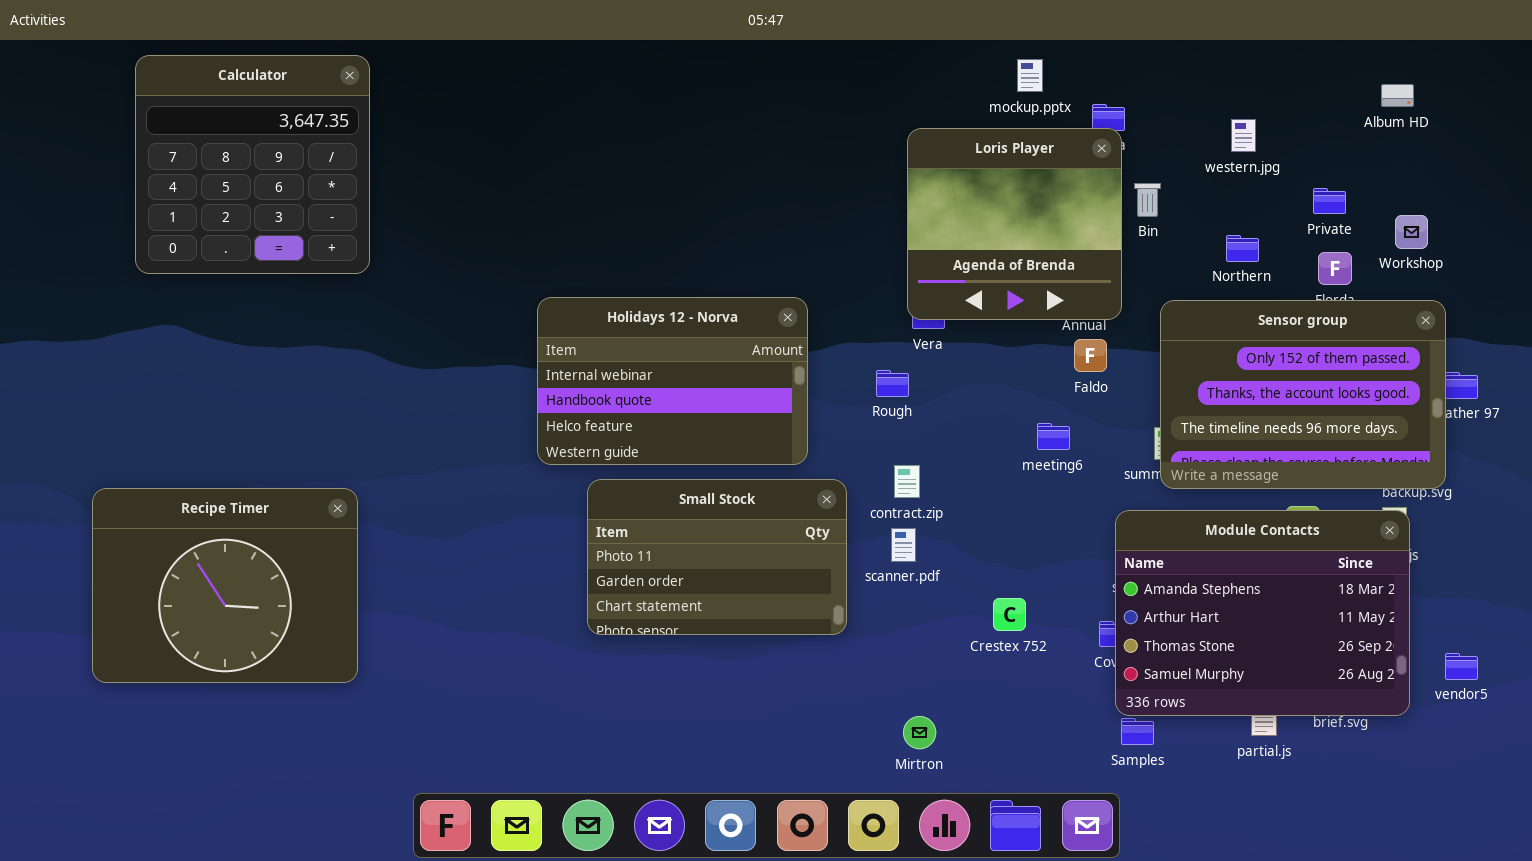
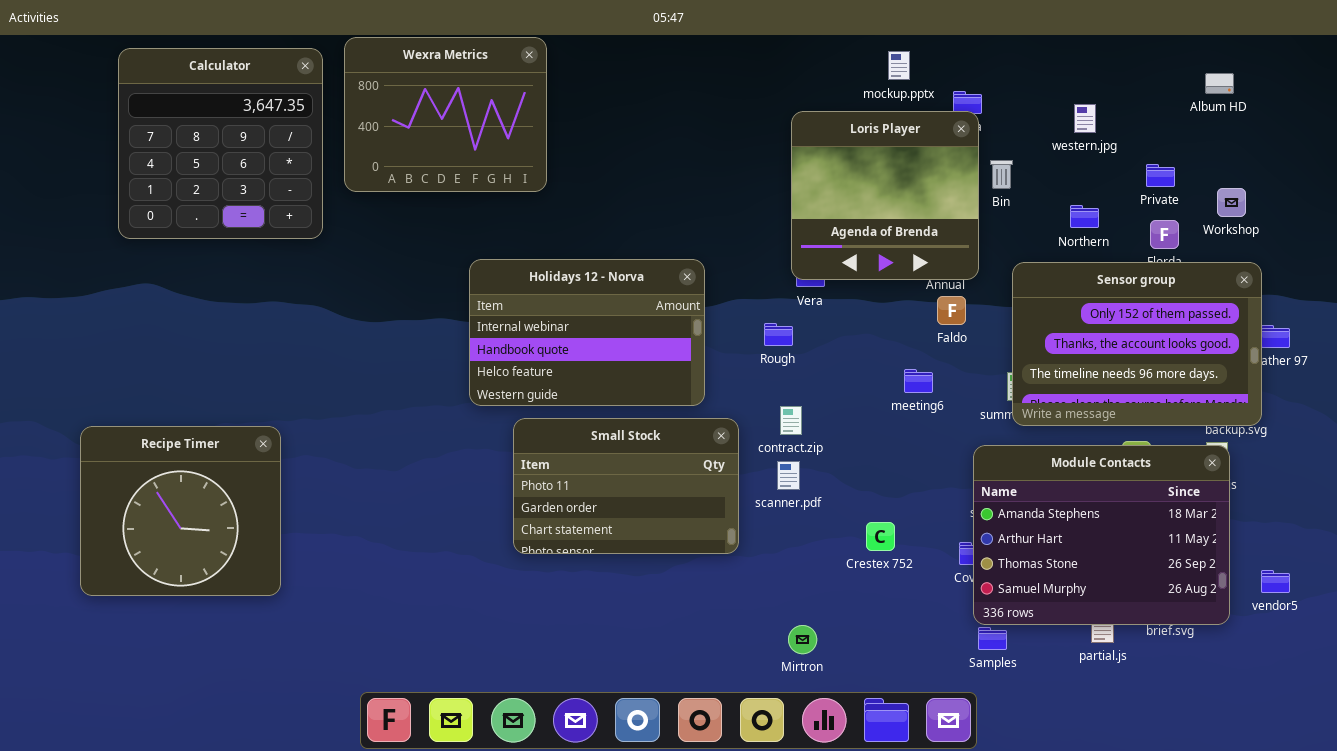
Wexra Metrics: none -> [344,37,547,192], opened
Recipe Timer: [92,488,358,683] -> [80,426,281,596], resized

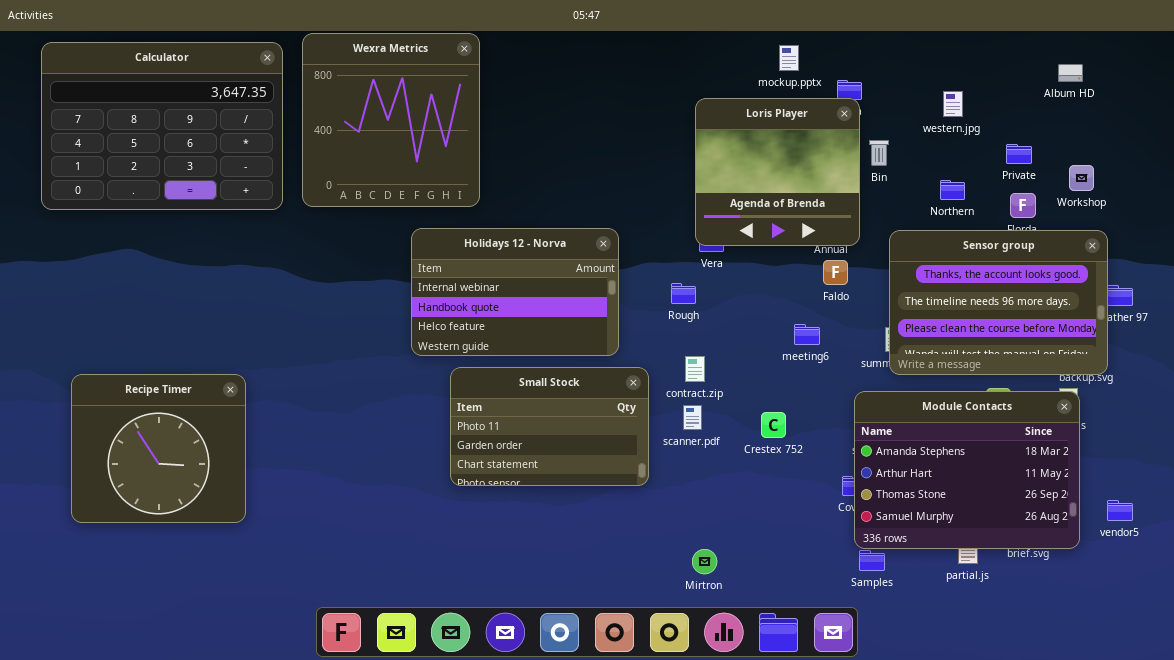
Wexra Metrics: [344,37,547,192] -> [302,33,480,207], resized
Calculator: [118,48,323,239] -> [41,42,283,210], resized
Sensor group: [1012,262,1262,426] -> [889,230,1108,375], scrolled down 1 row
Crestex 752: [866,522,895,551] -> [761,412,786,438], moved

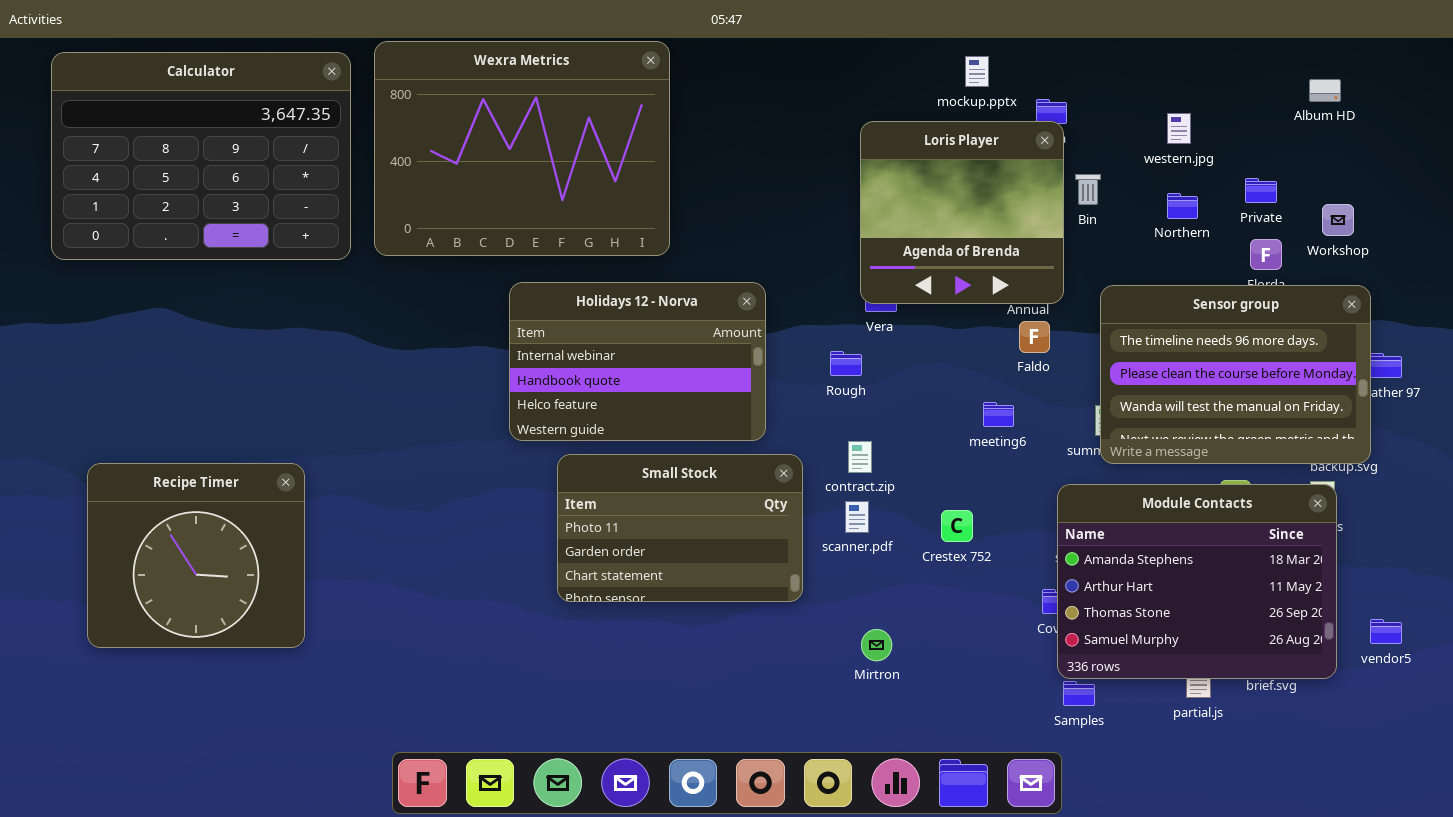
Wexra Metrics: [302,33,480,207] -> [374,41,670,256], resized
Northern: [940,180,965,200] -> [1167,193,1198,219], moved
Sensor group: [889,230,1108,375] -> [1100,285,1371,464], scrolled down 1 row
Mirtron: [692,549,717,574] -> [861,629,892,661], moved

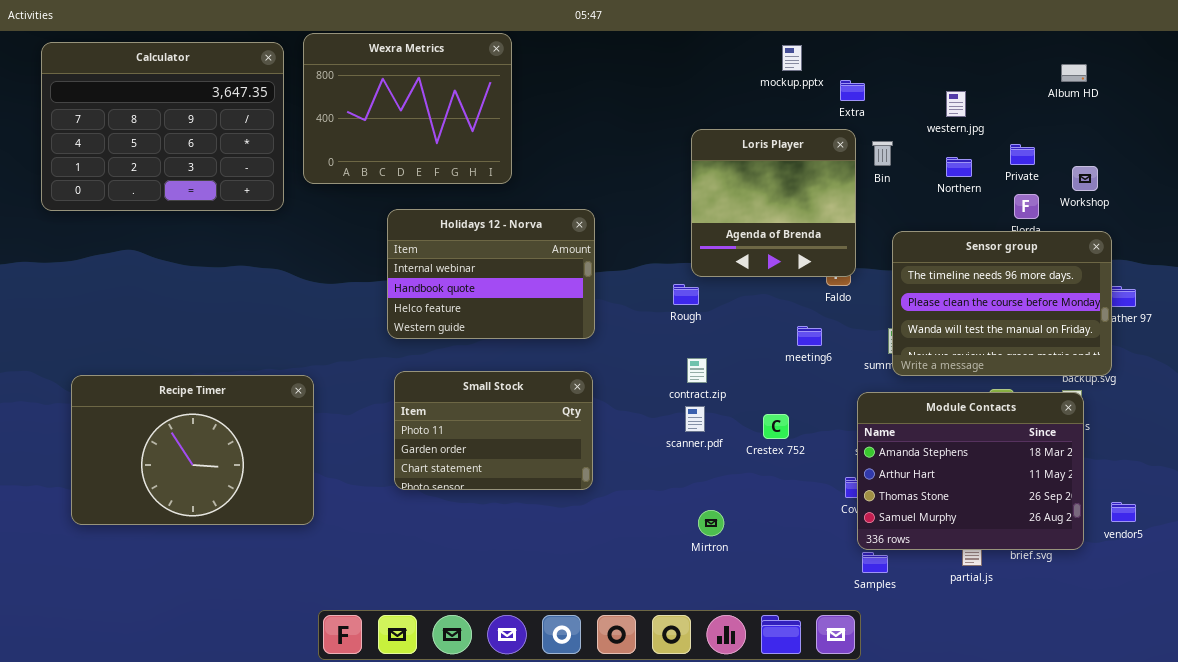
Wexra Metrics: [374,41,670,256] -> [303,33,512,184], resized
Loris Player: [860,121,1064,304] -> [691,129,856,277], moved
Holidays 12 - Norva: [509,282,766,441] -> [387,209,595,339], moved
Small Stock: [557,454,803,602] -> [394,371,593,490], moved
Recipe Timer: [87,463,305,648] -> [71,375,314,525], resized

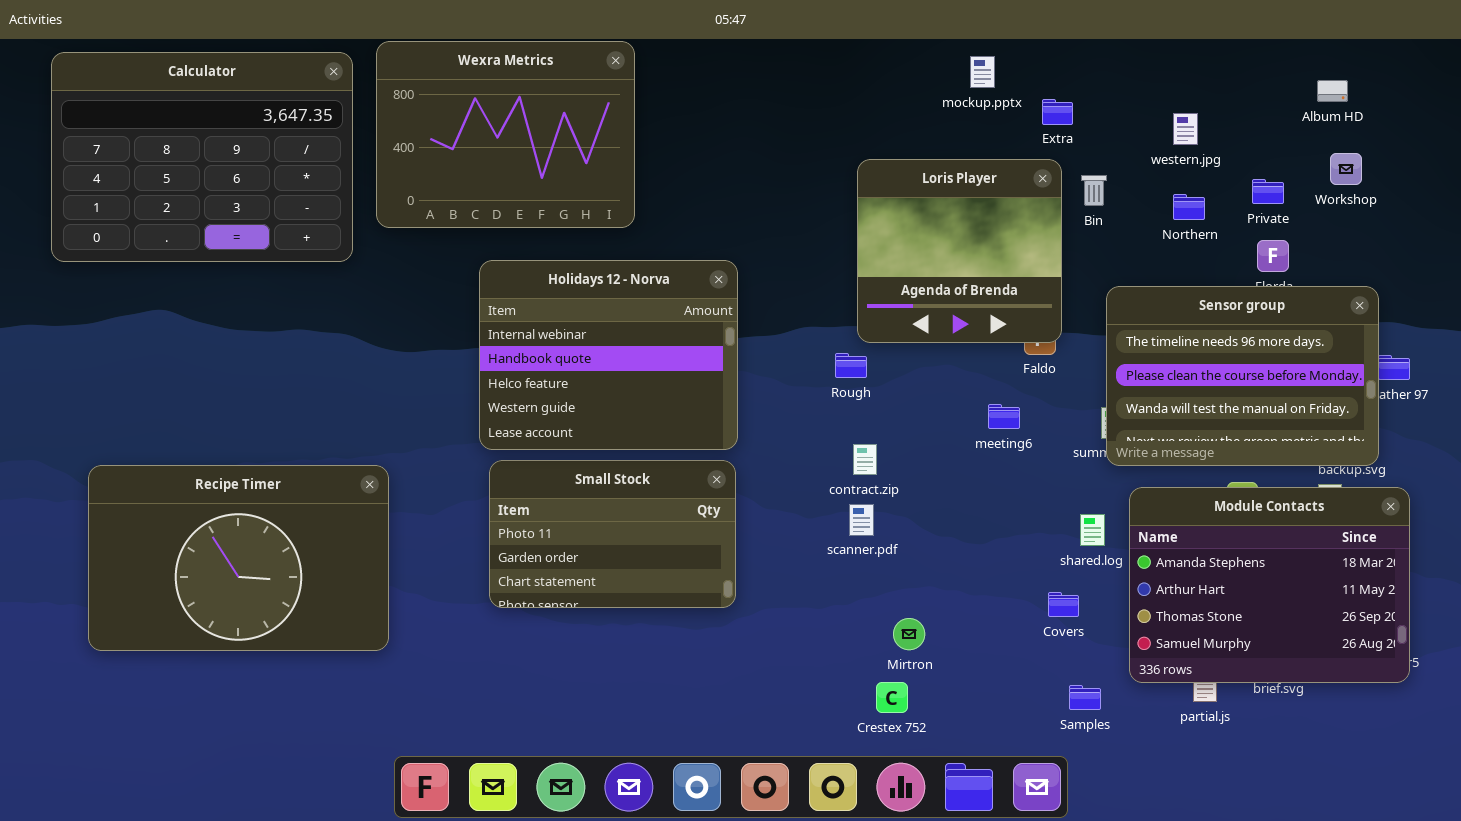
Workshop: [1072,166,1098,191] -> [1330,153,1362,185], moved
Holidays 12 - Norva: [387,209,595,339] -> [479,260,738,450], resized
Module Contacts: [857,392,1084,550] -> [1129,487,1410,683], moved
Crestex 752: [763,414,789,439] -> [876,682,908,713], moved
Mirtron: [698,510,724,536] -> [893,618,925,650], moved

